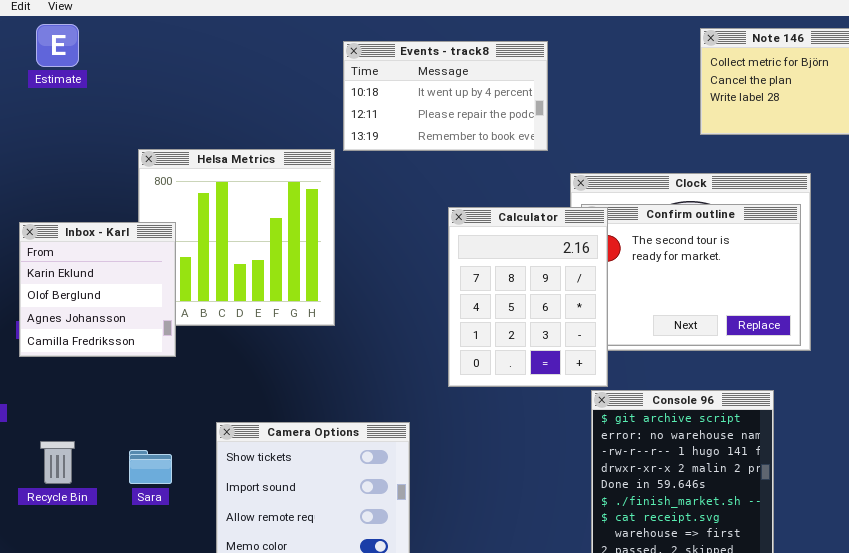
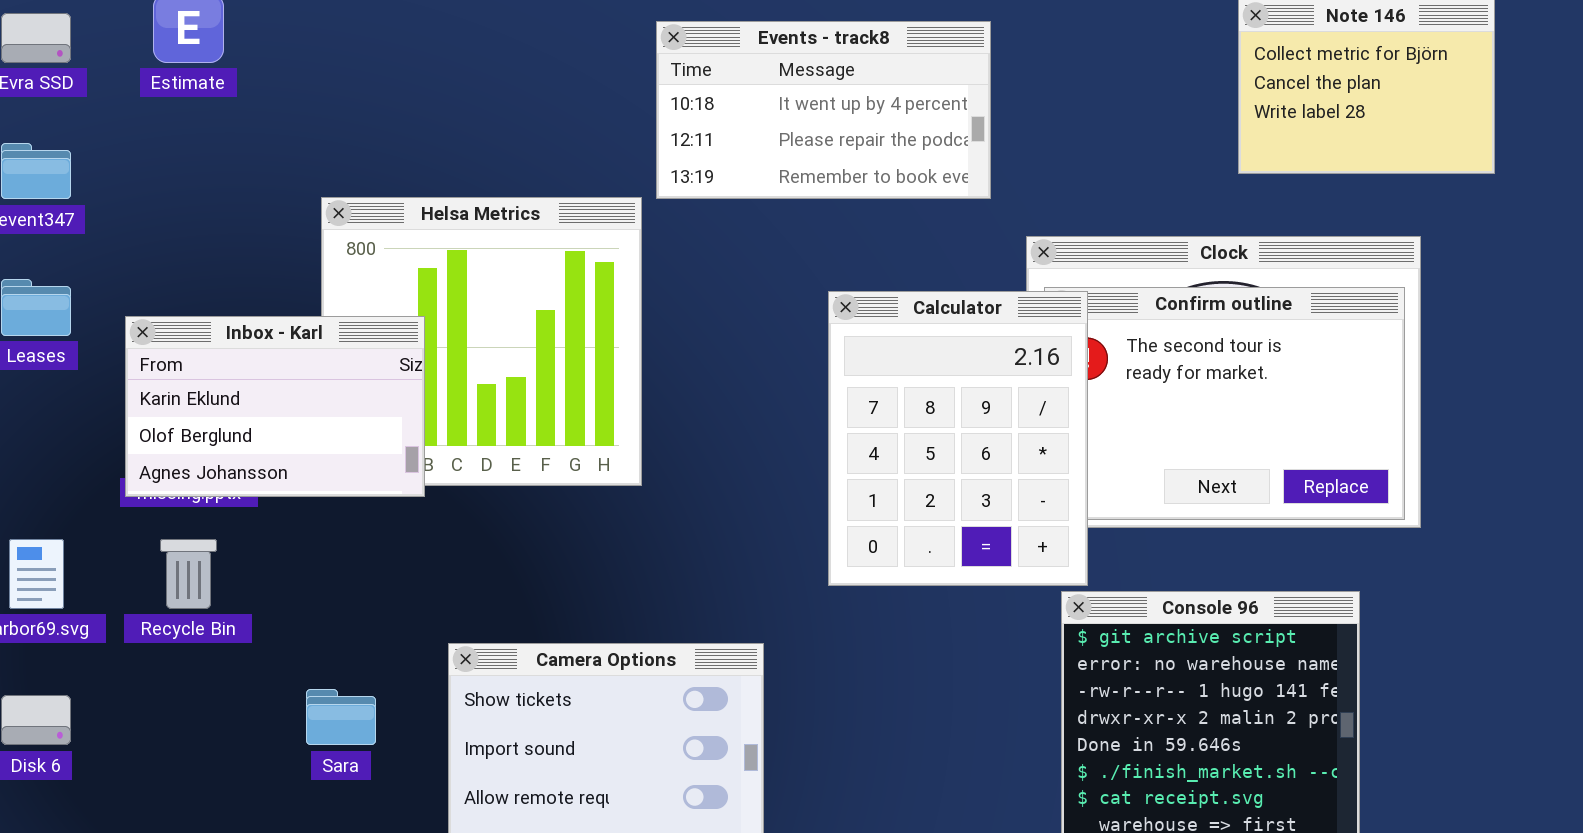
Inbox - Karl: [19,222,176,357] -> [125,316,425,497], resized
Recycle Bin: [40,441,75,484] -> [160,539,217,609], moved

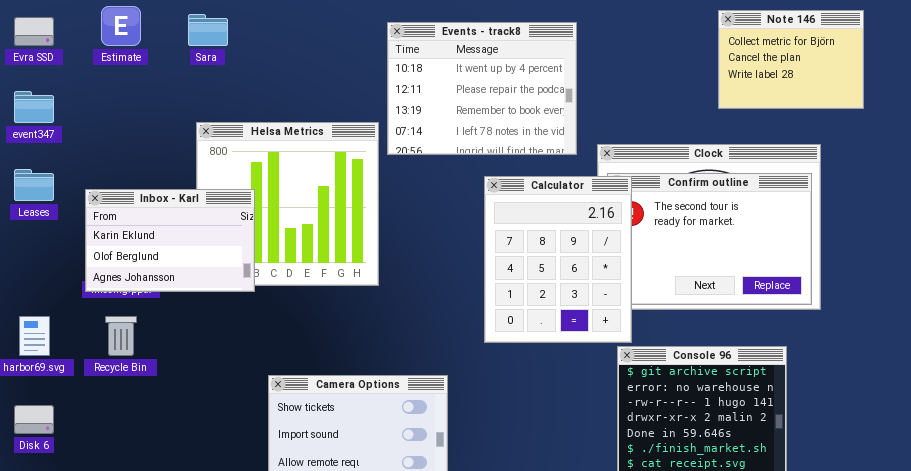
Events - track8: [656,21,991,199] -> [387,22,577,155], resized
Sara: [306,689,376,745] -> [188,14,228,46], moved

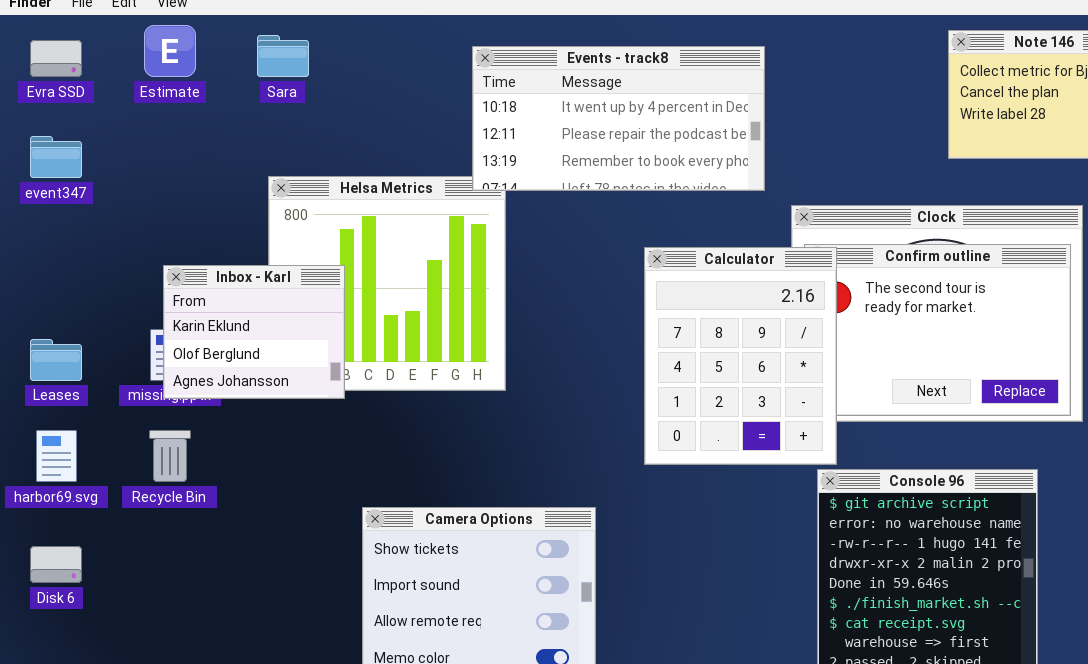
Events - track8: [387,22,577,155] -> [472,46,765,191], resized
Leases: [14,169,54,201] -> [30,339,82,381], moved
Inbox - Karl: [85,189,255,292] -> [163,265,345,399], resized

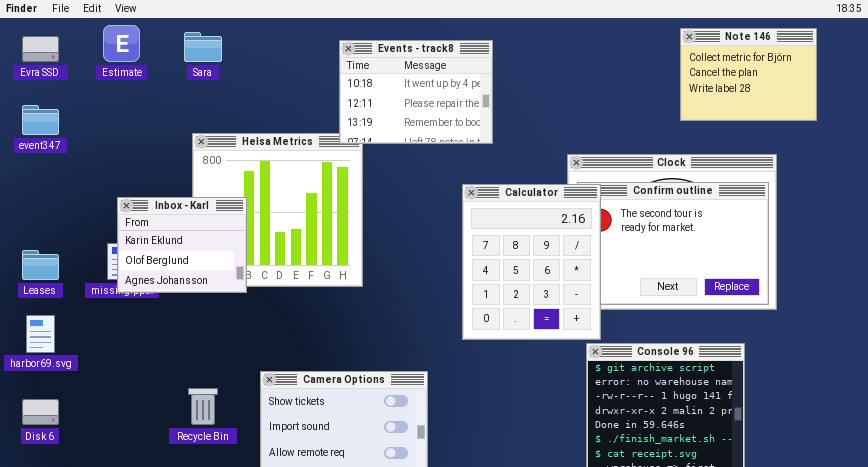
Events - track8: [472,46,765,191] -> [339,40,493,144], resized
Recycle Bin: [149,430,191,482] -> [188,388,218,425], moved

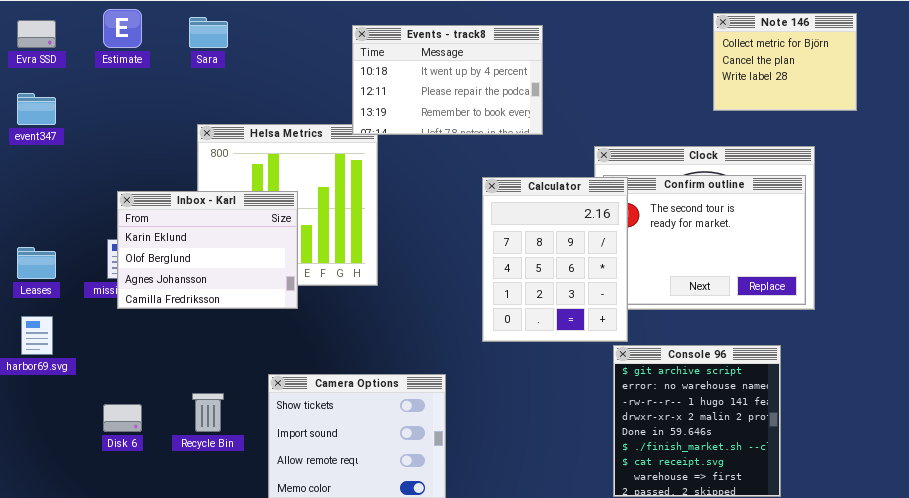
Events - track8: [339,40,493,144] -> [352,25,543,135], resized
Inbox - Karl: [117,197,247,293] -> [117,191,298,309], resized
Disk 6: [22,399,59,425] -> [103,404,142,432], moved

